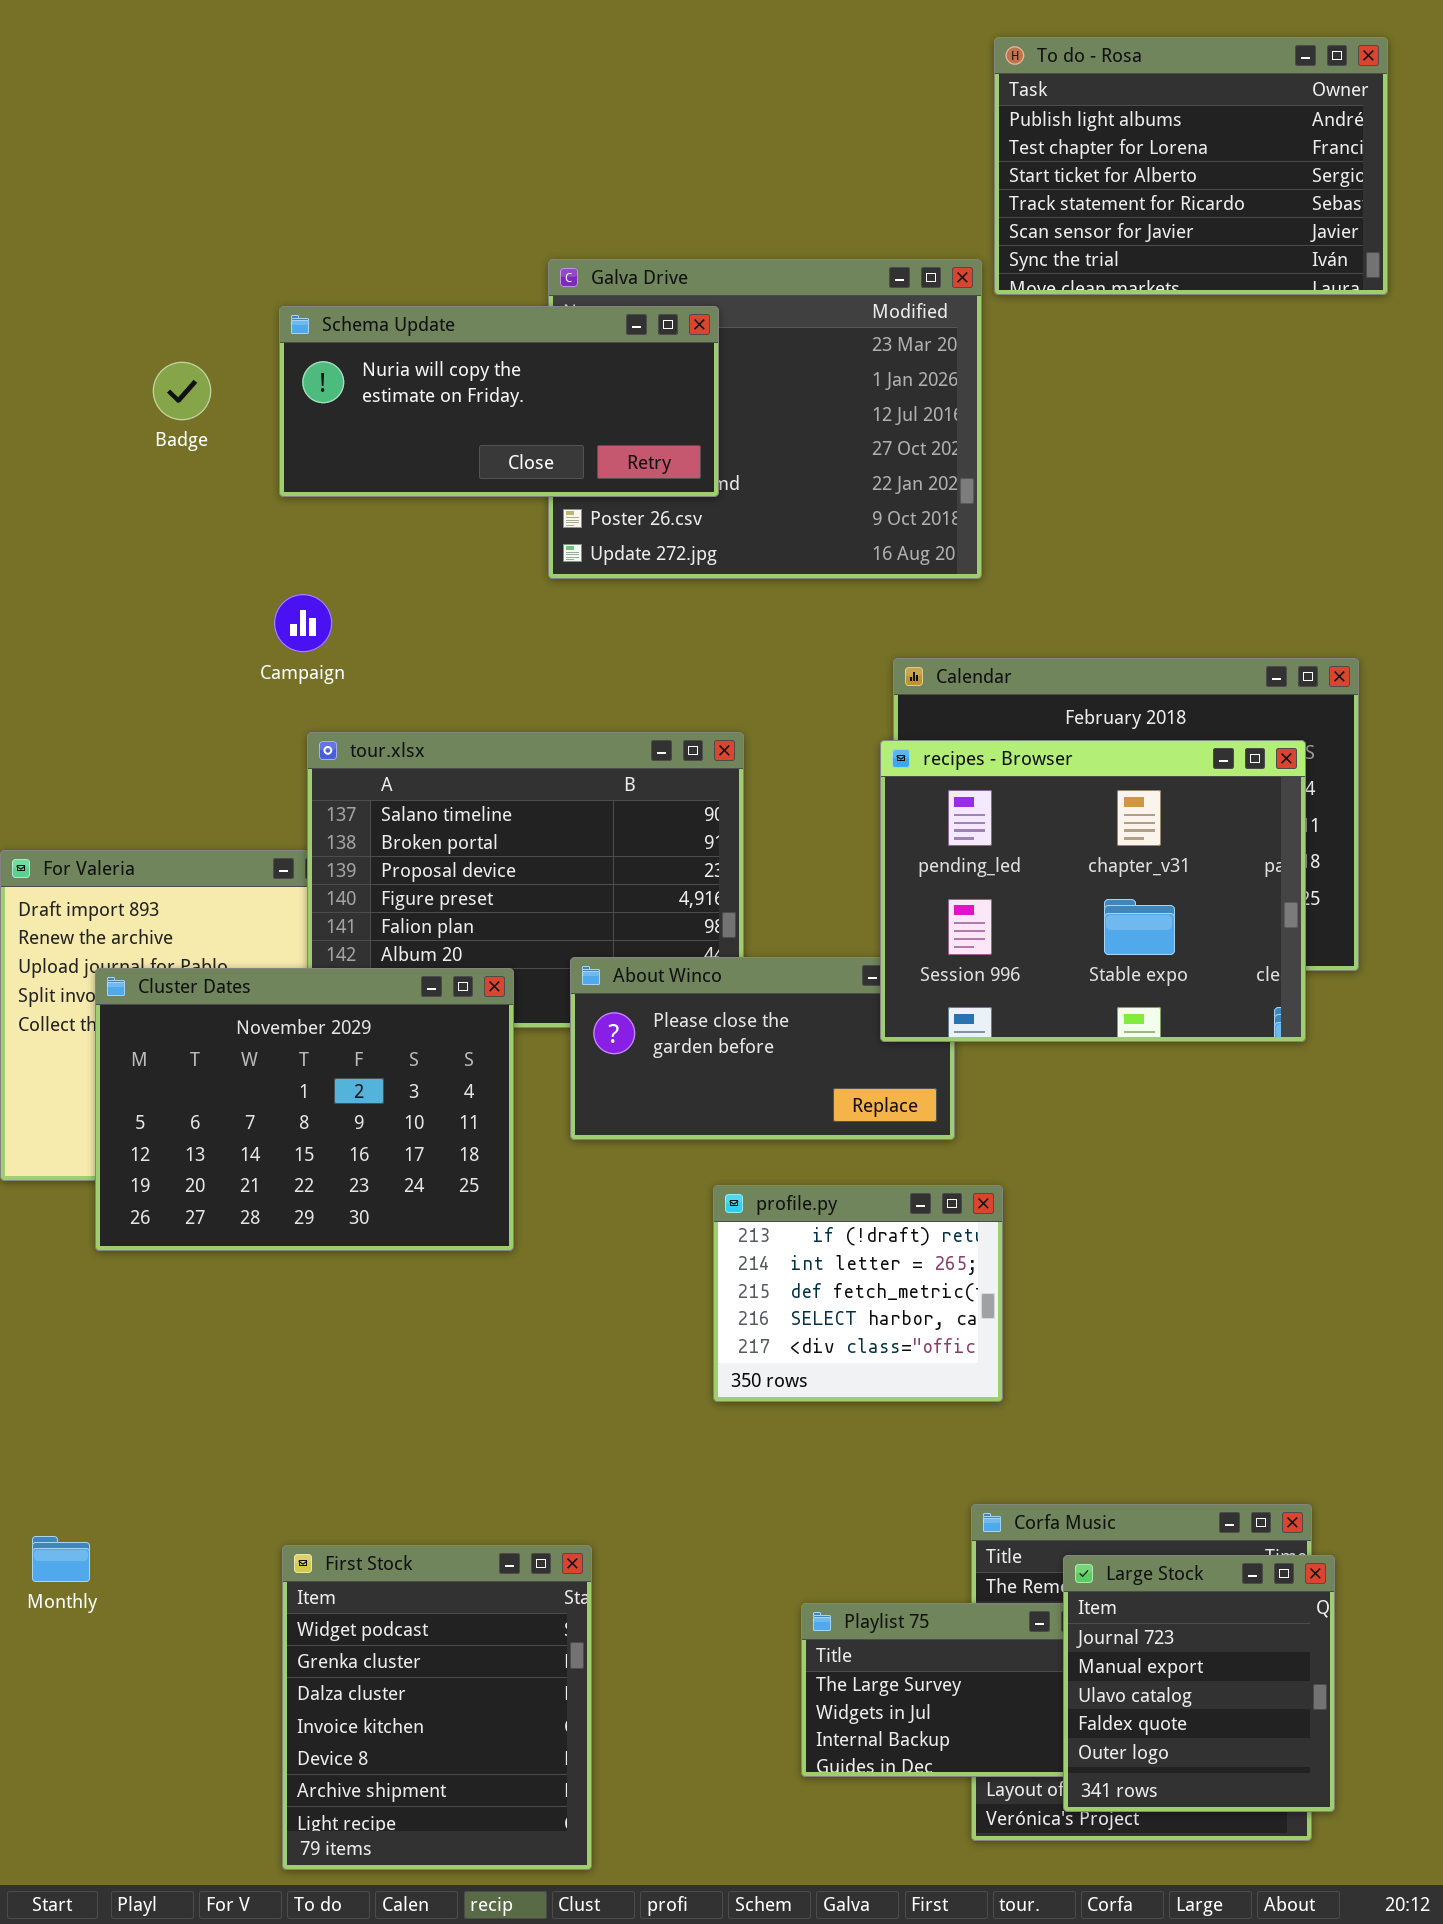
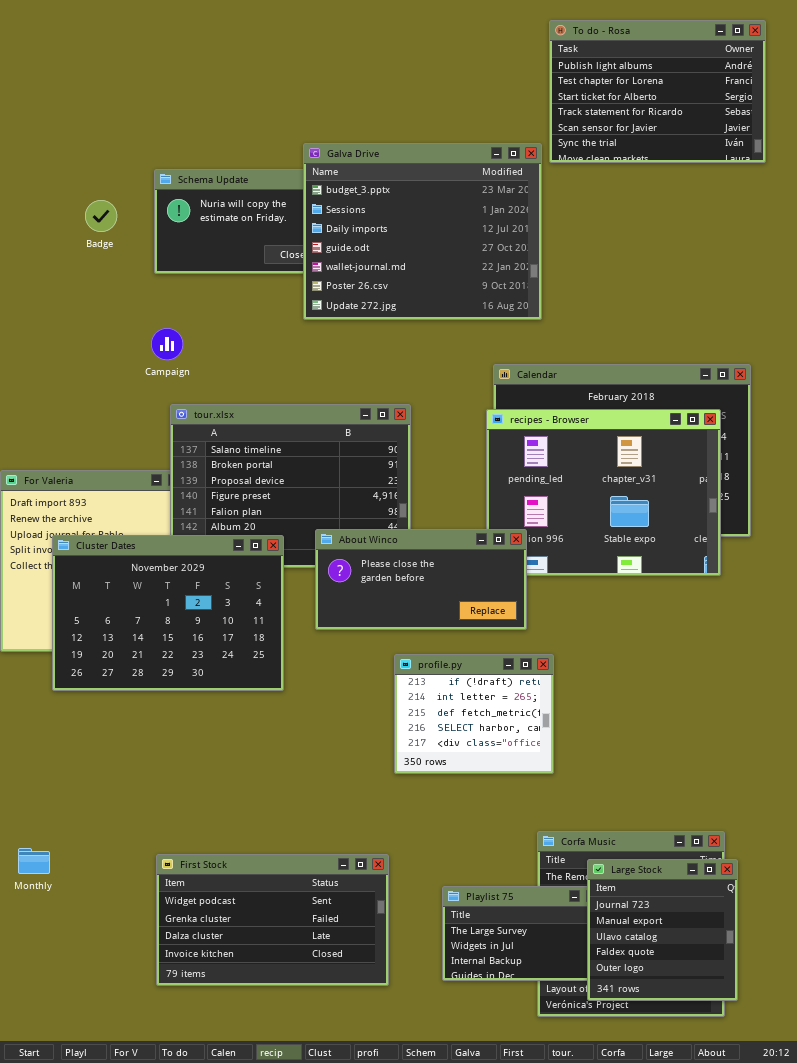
Galva Drive: [548,259,982,579] -> [303,143,542,320], raised
About Winco: [570,957,955,1140] -> [315,529,527,630], raised
First Stock: [282,1545,592,1870] -> [156,854,389,986], resized

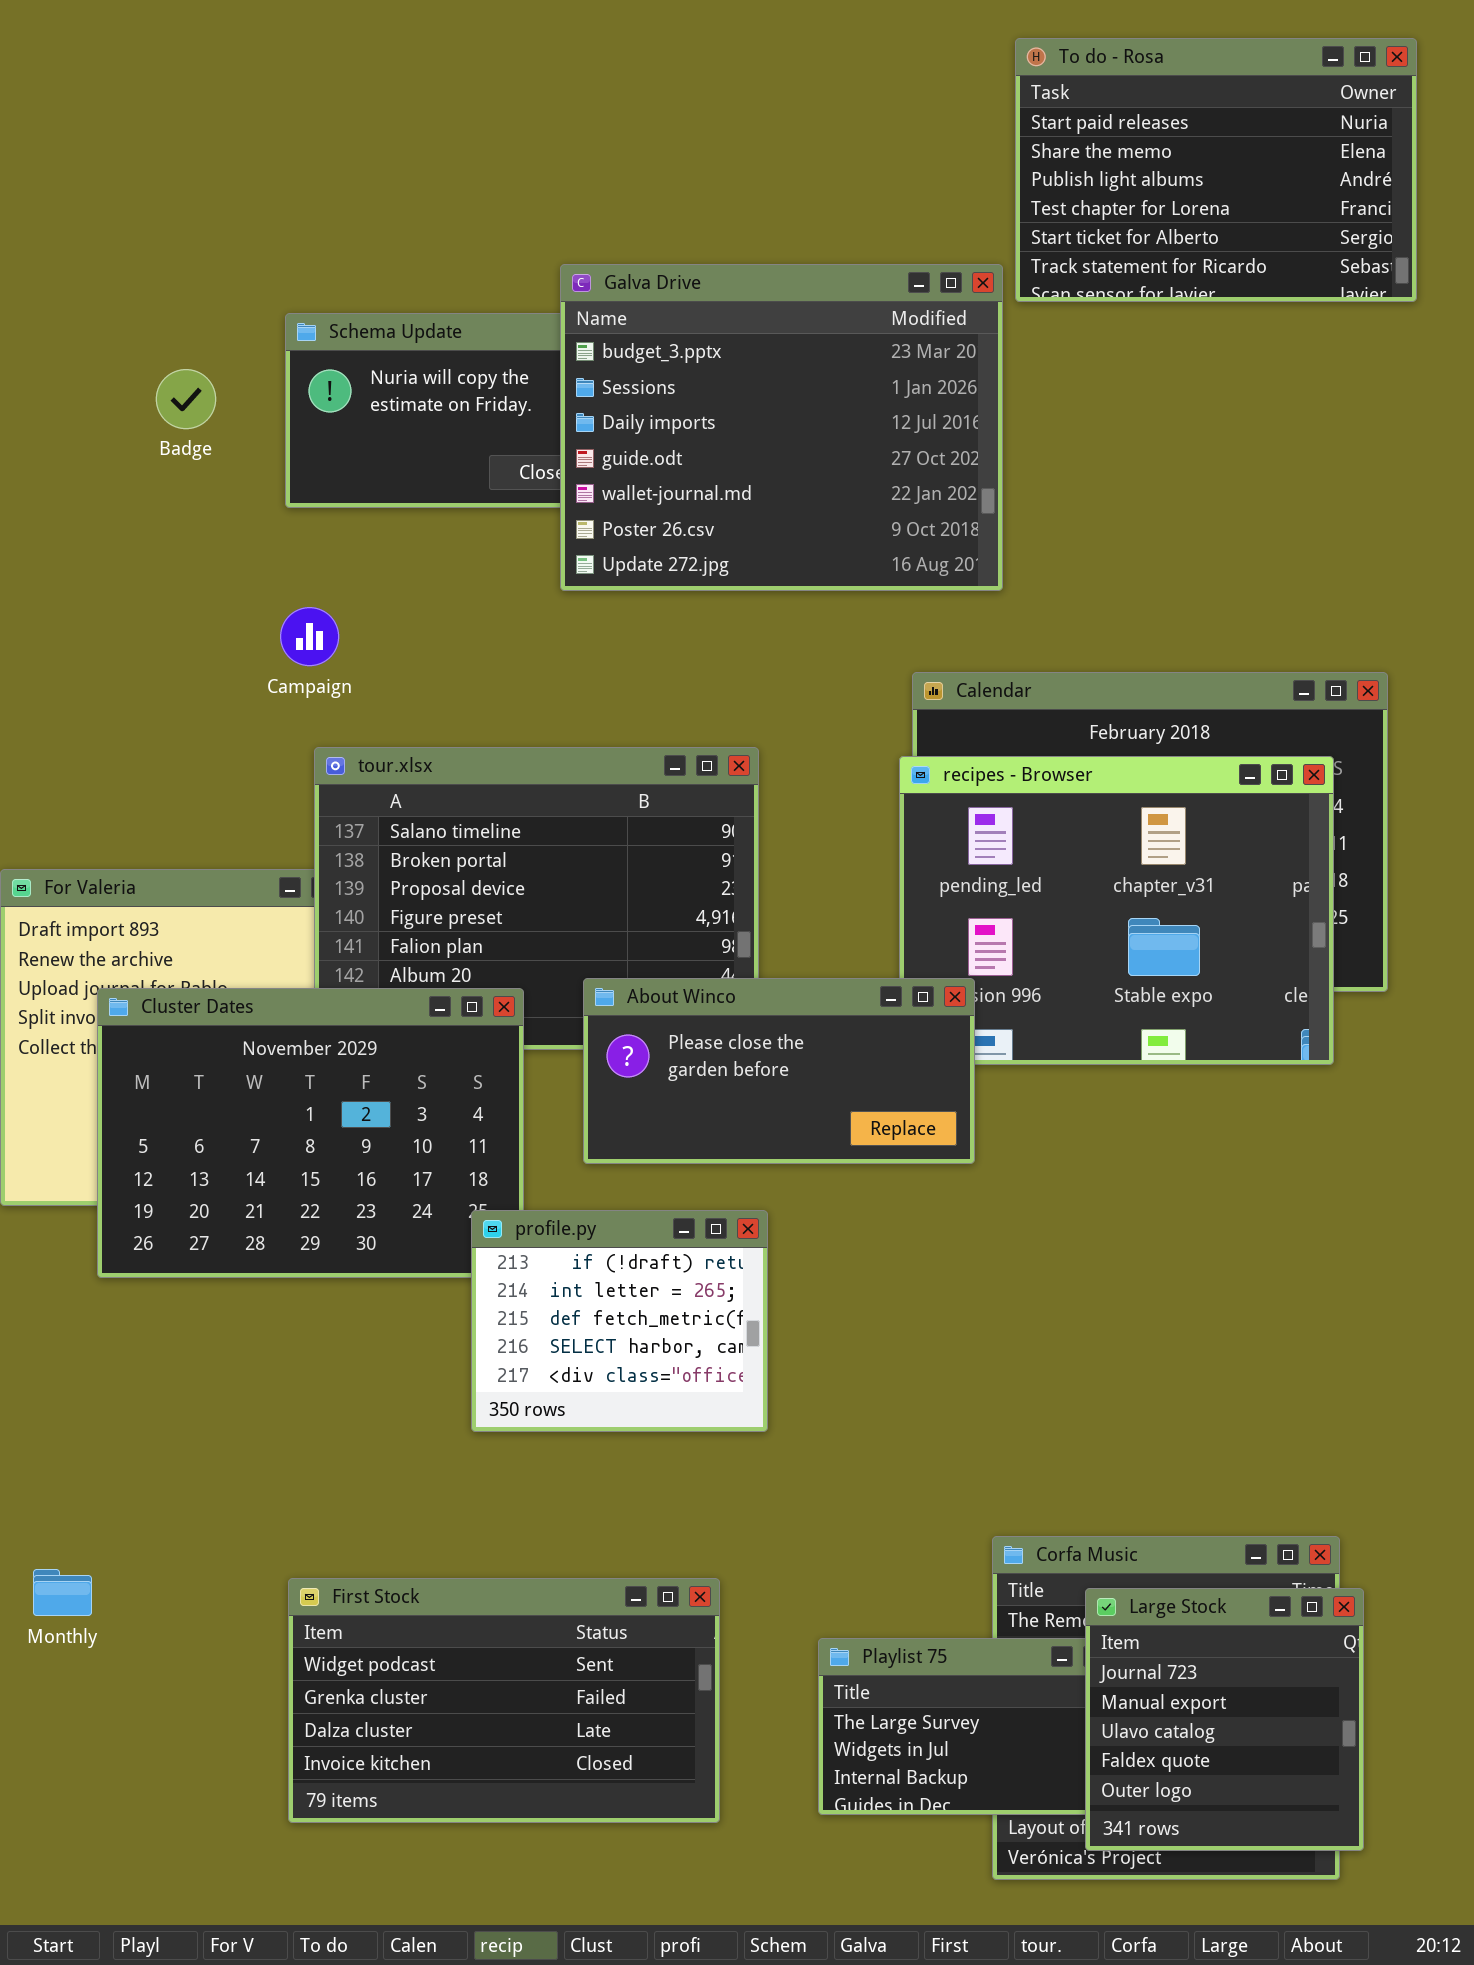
To do - Rosa: [549,20,766,163] -> [1015,38,1417,302], scrolled up 2 rows
profile.py: [394,654,554,774] -> [471,1210,768,1432], moved

